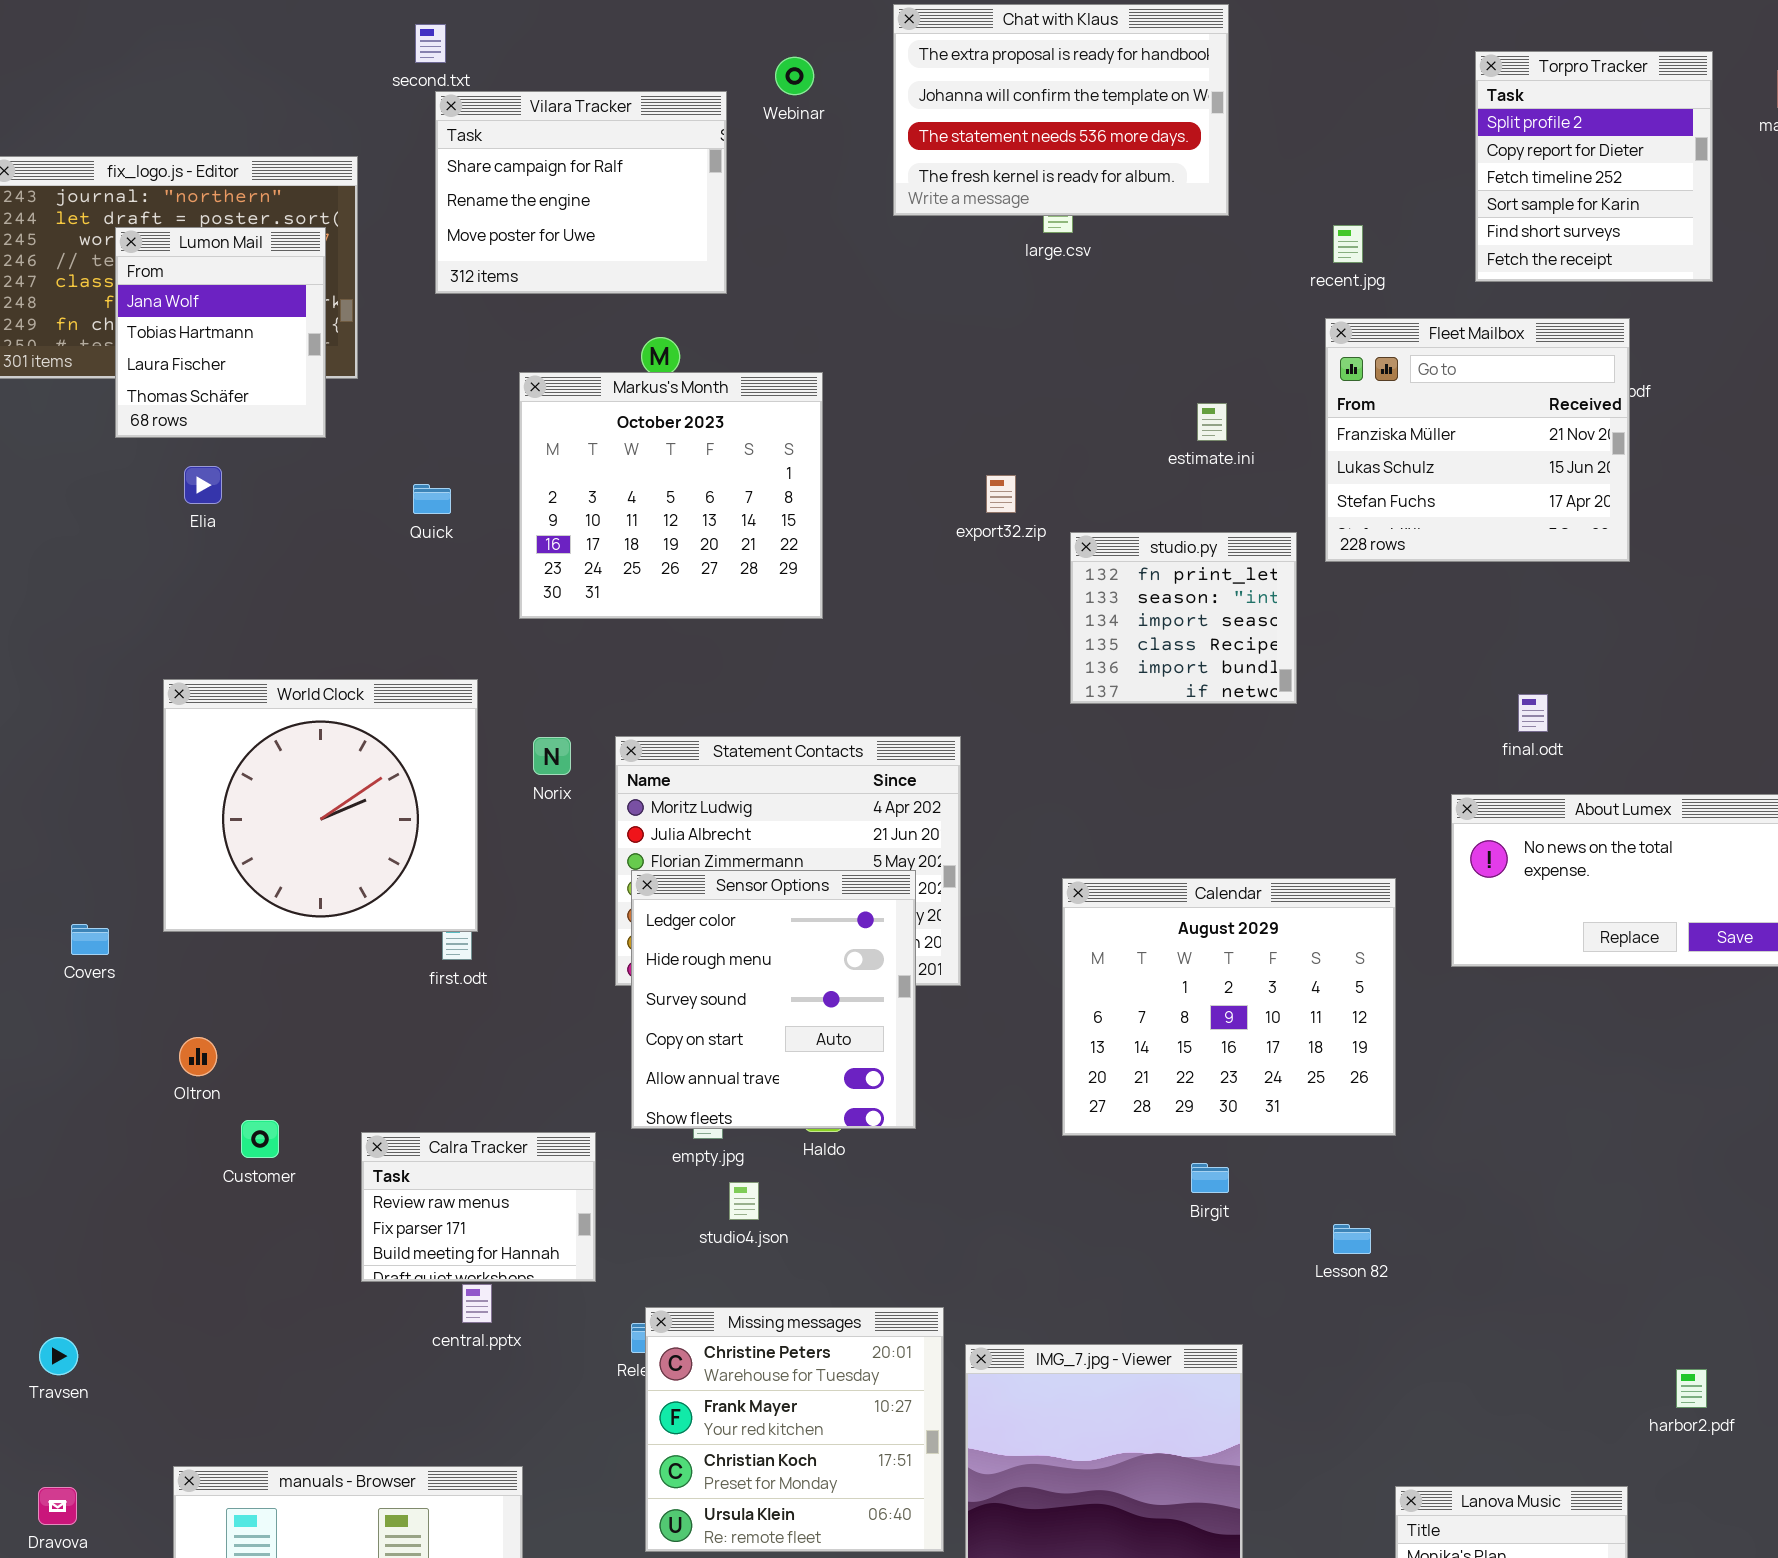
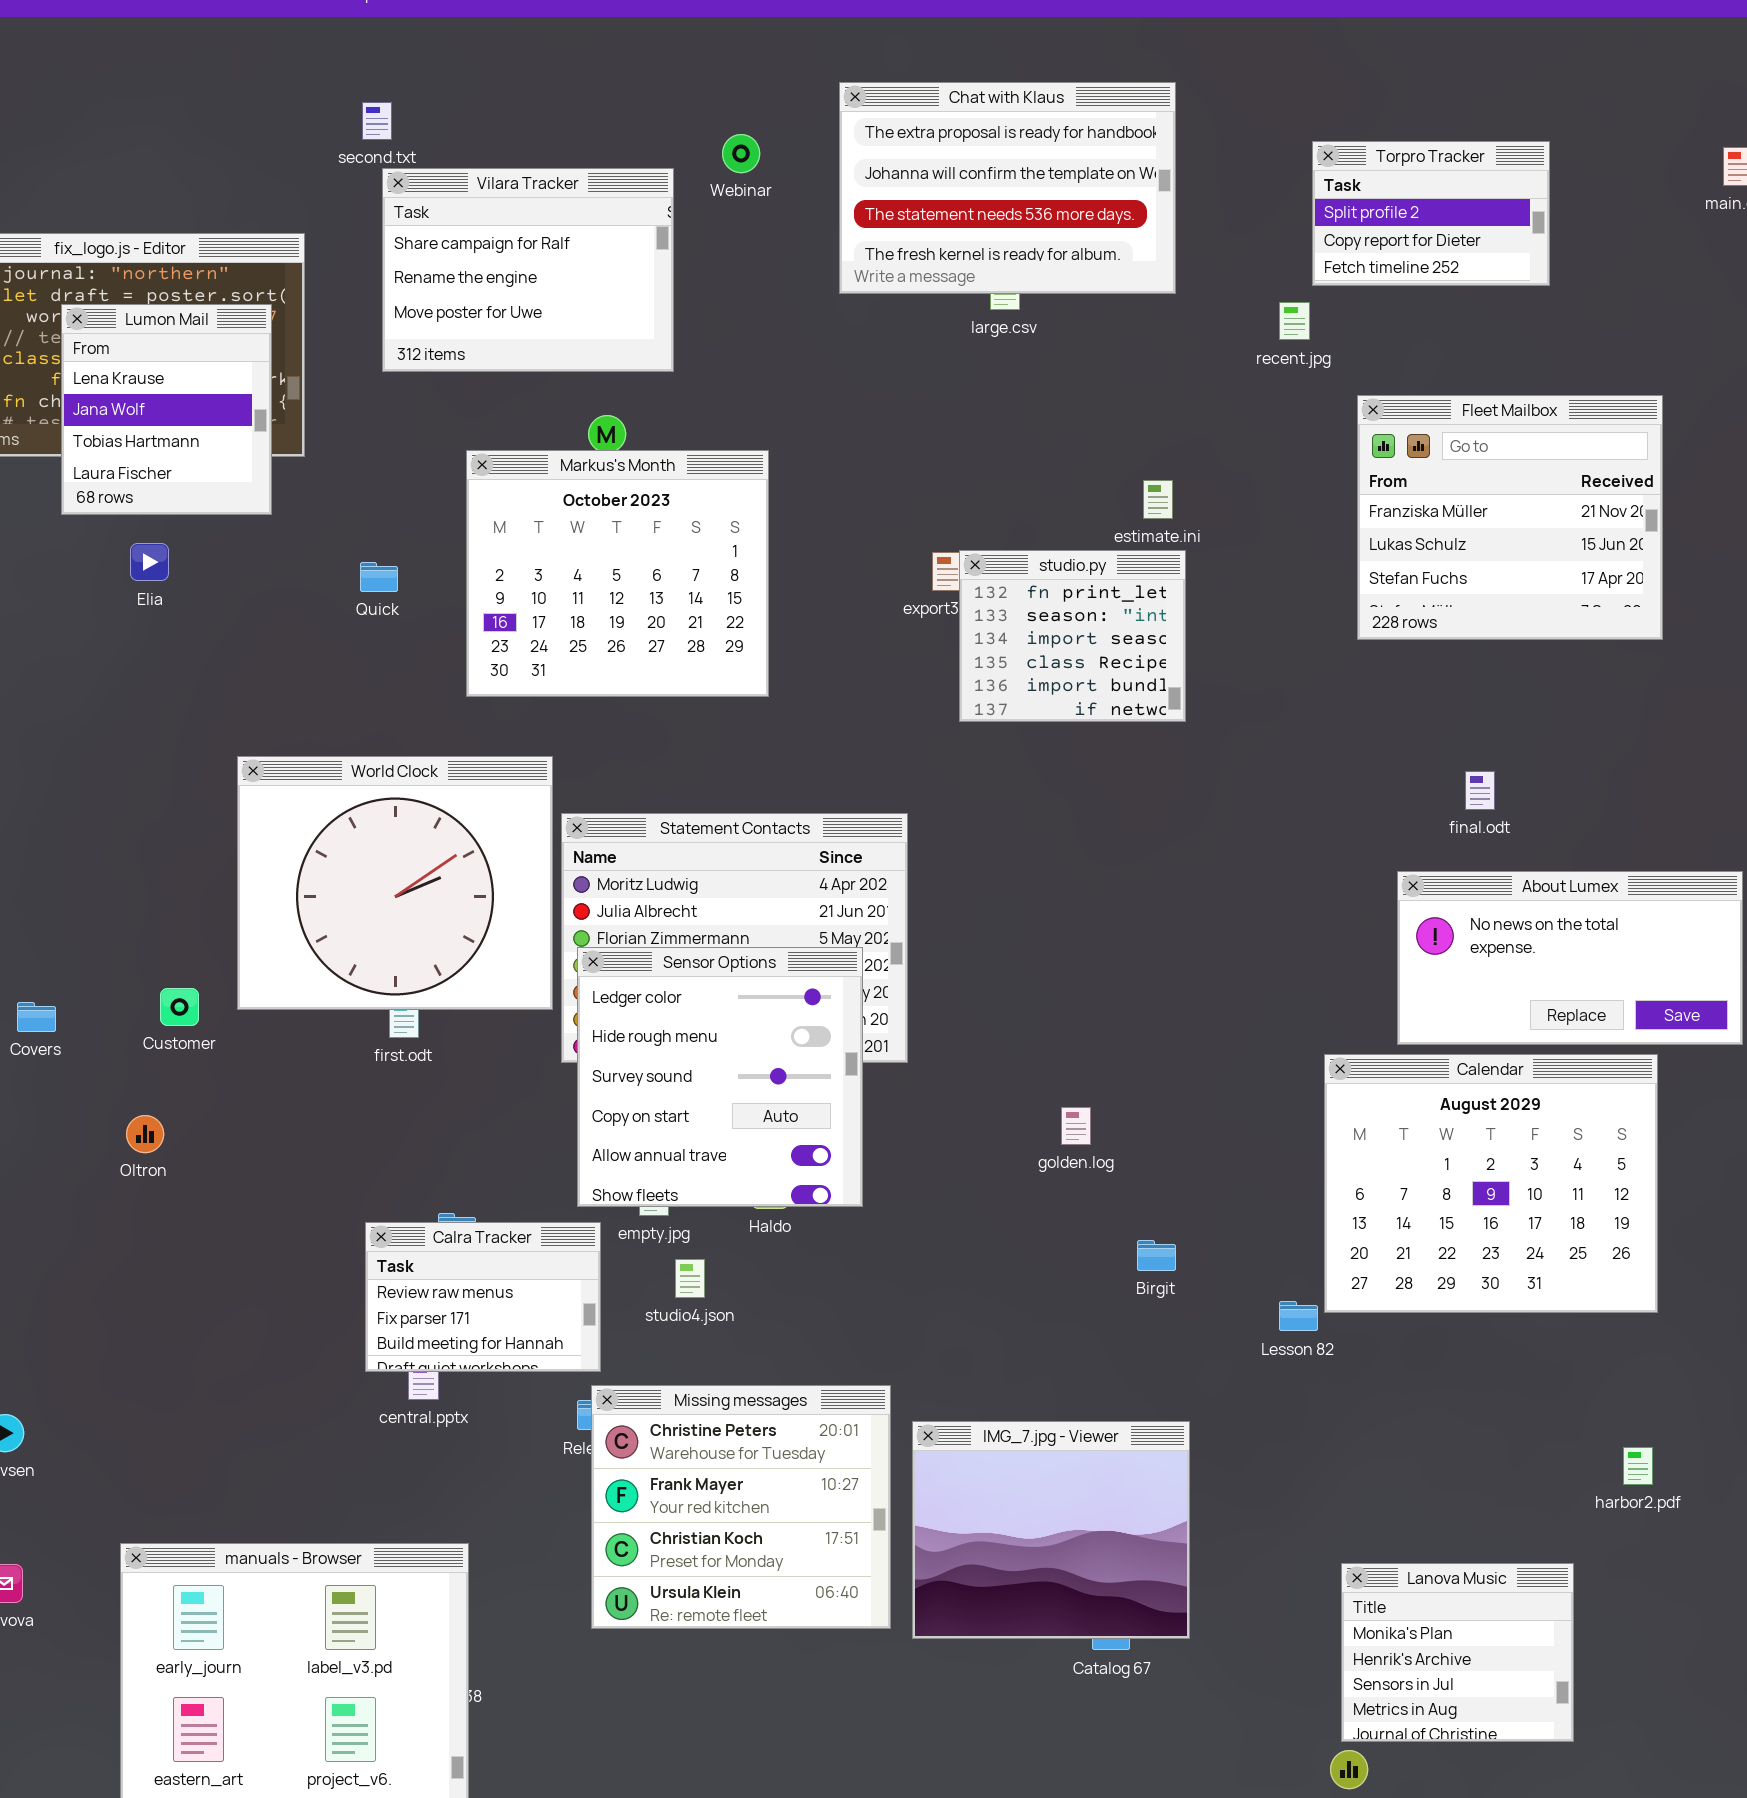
Torpro Tracker: [1475,51,1713,282] -> [1312,141,1550,286], moved, resized
Lumon Mail: [115,227,326,438] -> [61,304,272,515], scrolled up 1 row
Fleet Mailbox: [1325,318,1630,562] -> [1357,395,1663,640], moved
studio.py: [1070,532,1297,704] -> [959,550,1186,722], moved
World Clock: [163,679,478,932] -> [237,756,553,1010], moved
Calendar: [1062,878,1396,1136] -> [1324,1054,1658,1313], moved
Customer: [241,1120,279,1158] -> [160,988,199,1026], moved
Calra Tracker: [361,1132,596,1282] -> [365,1222,601,1372], moved

